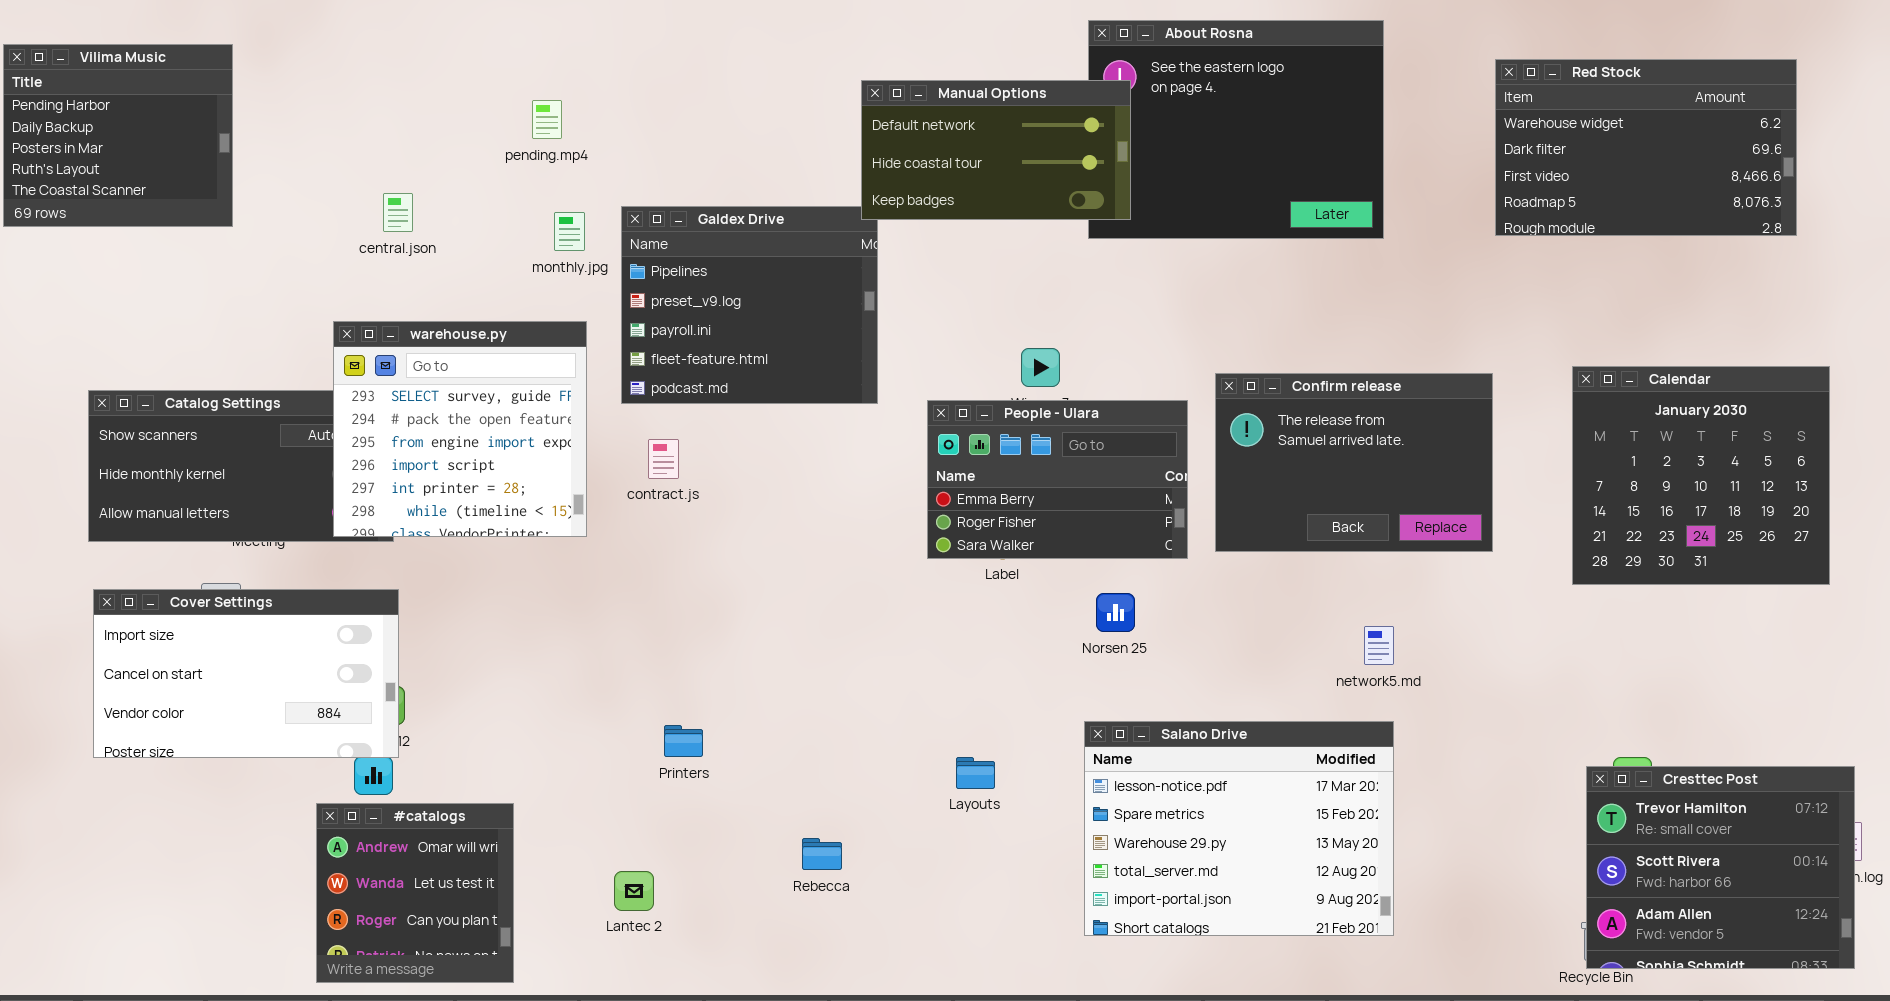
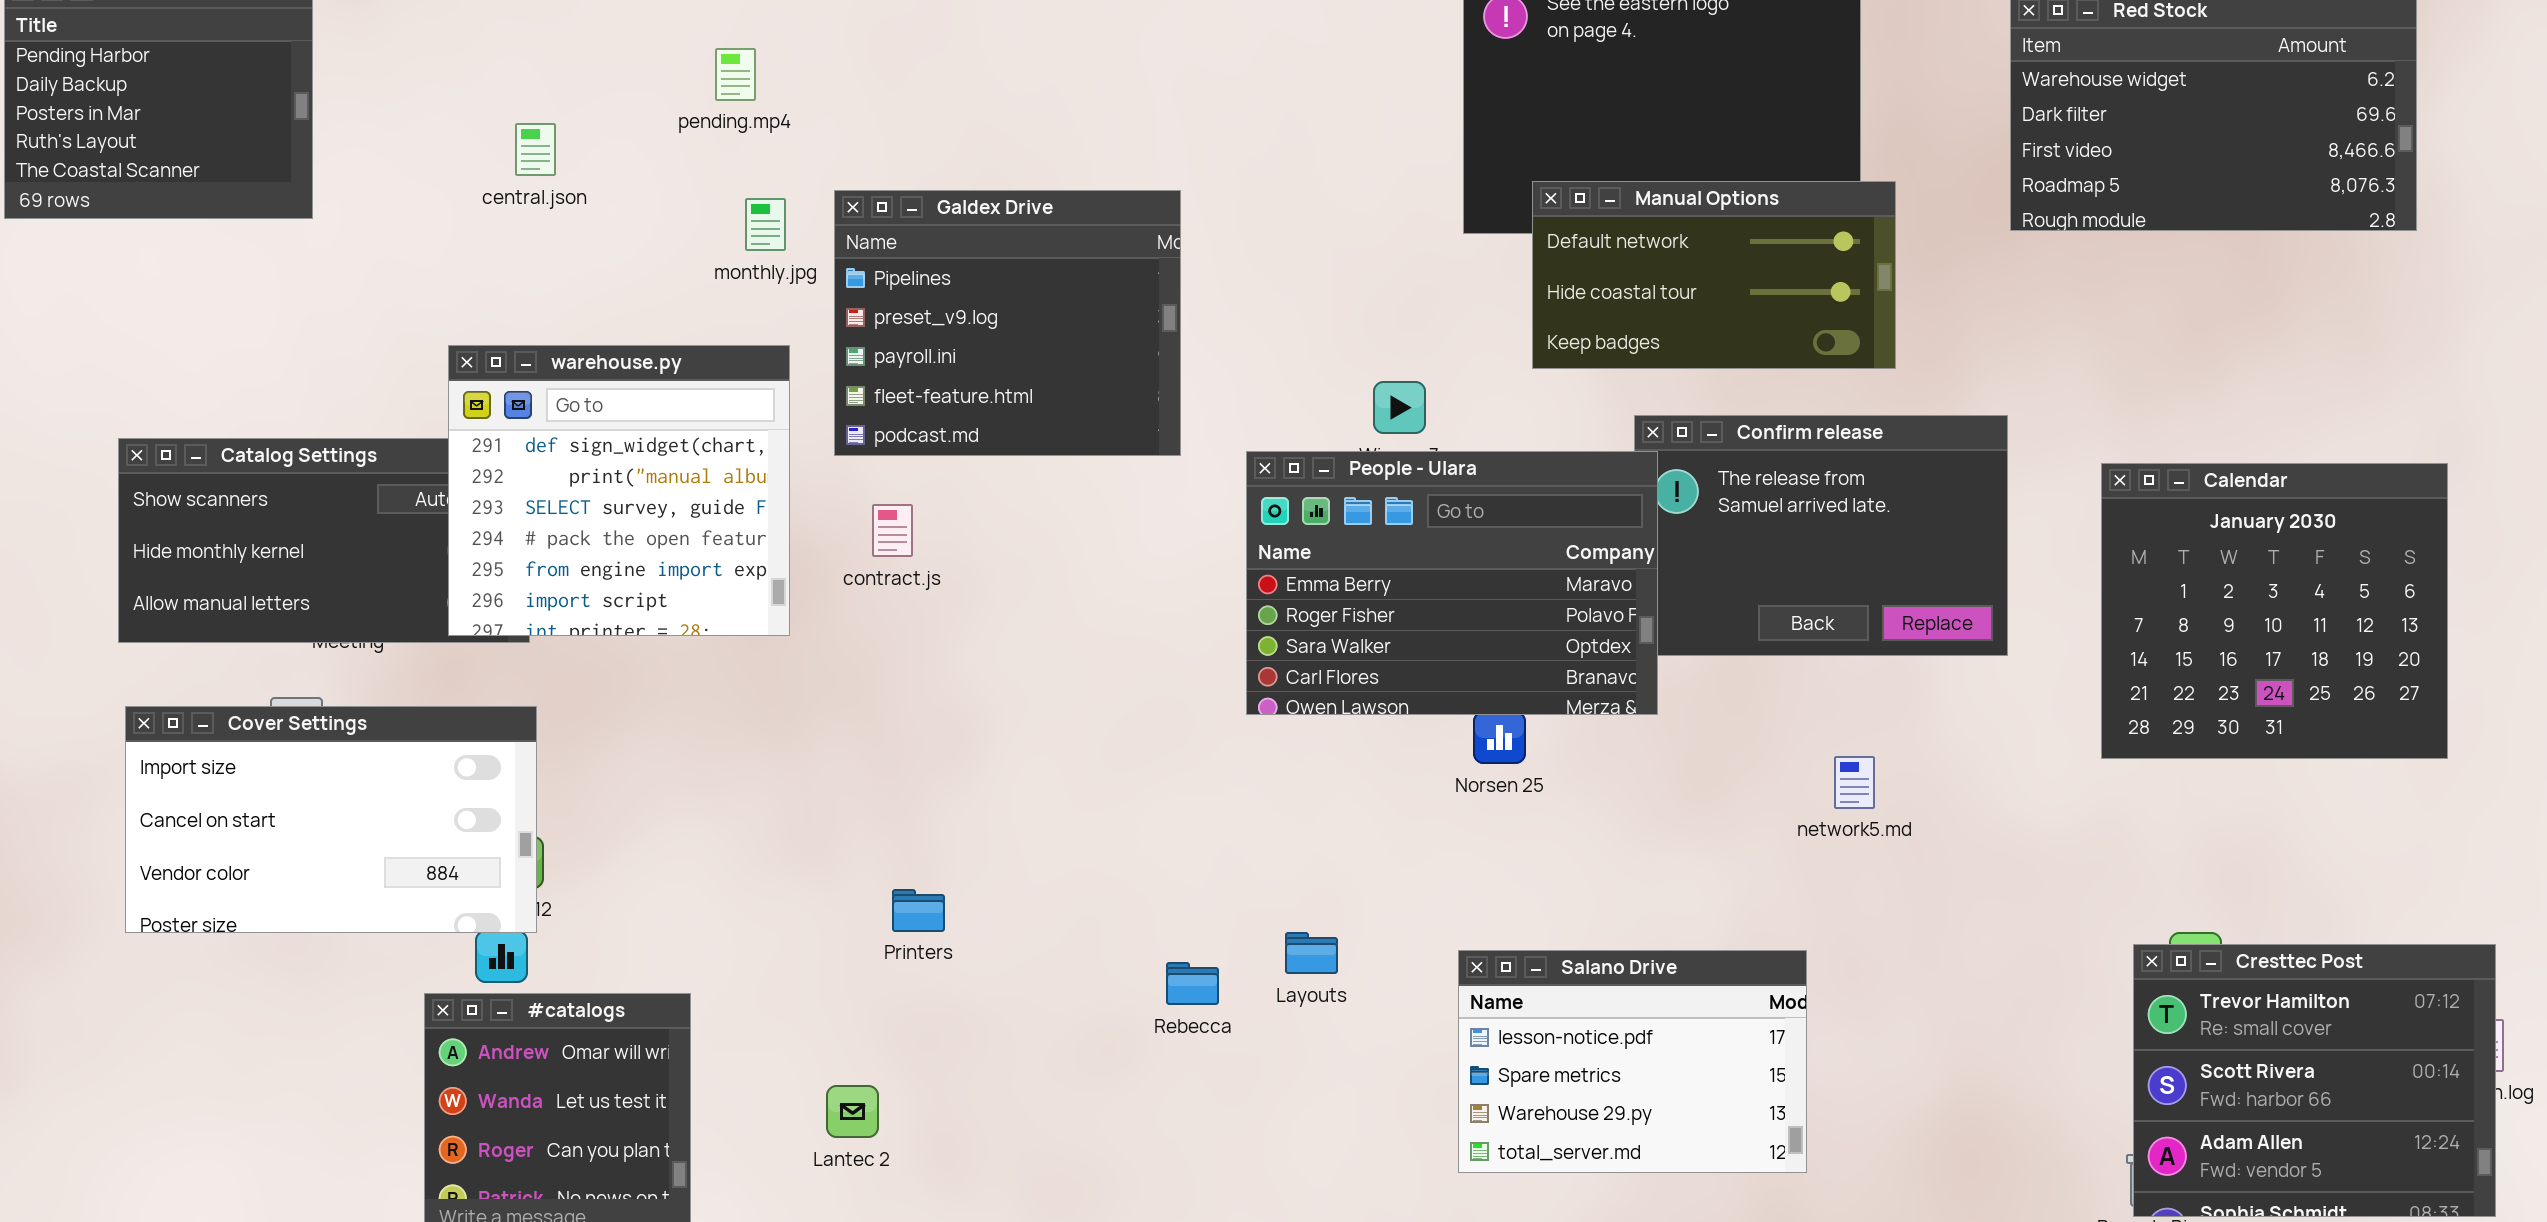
Manual Options: [861,80,1131,220] -> [1532,181,1896,369], moved
central.json: [383,193,413,232] -> [515,123,556,176], moved
warehouse.py: [333,321,587,537] -> [448,345,790,636], scrolled up 2 rows
Calendar: [1572,366,1830,585] -> [2101,463,2448,759], moved
People - Ulara: [927,400,1188,559] -> [1246,451,1658,715], resized
Salano Drive: [1084,721,1394,936] -> [1458,950,1807,1173], resized
Rebecca: [802,838,842,870] -> [1166,962,1219,1005], moved

